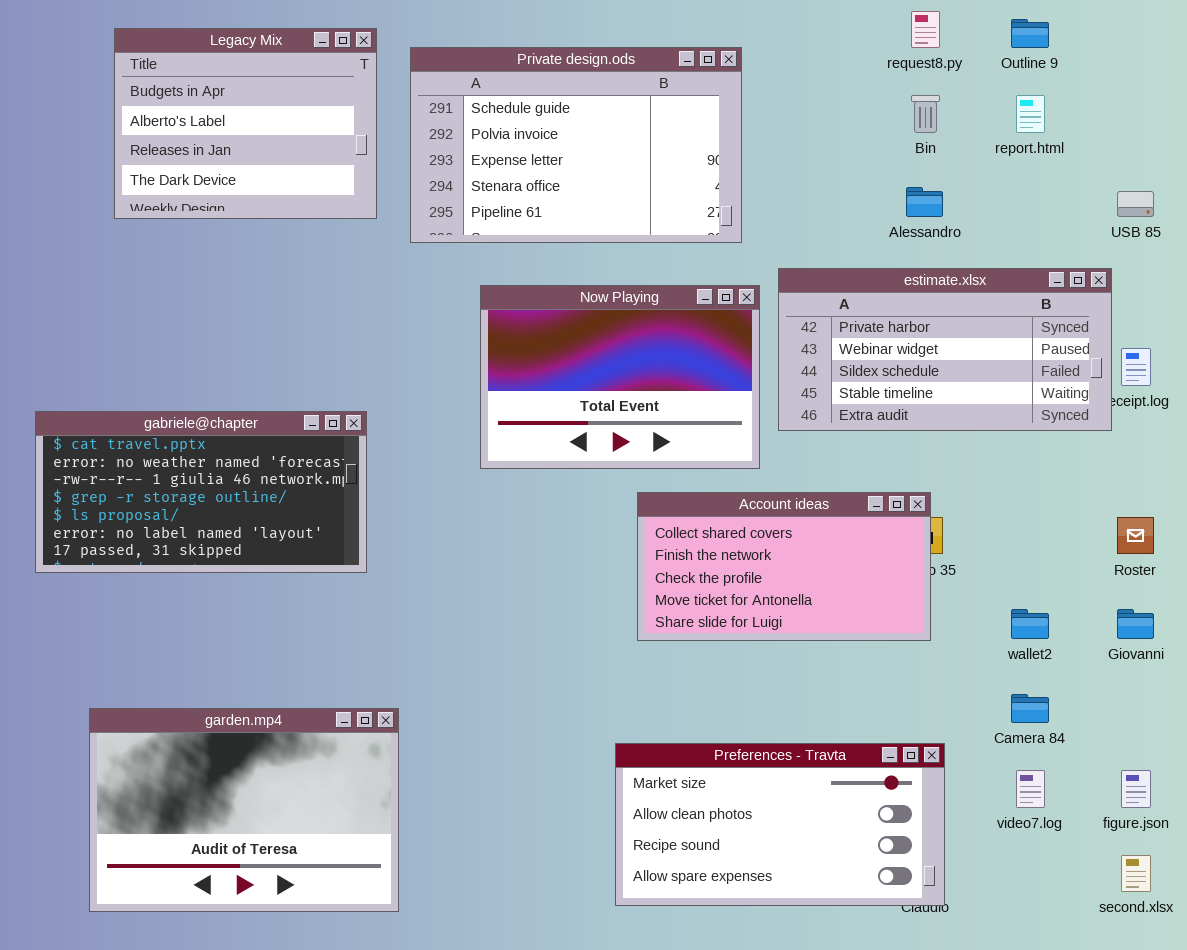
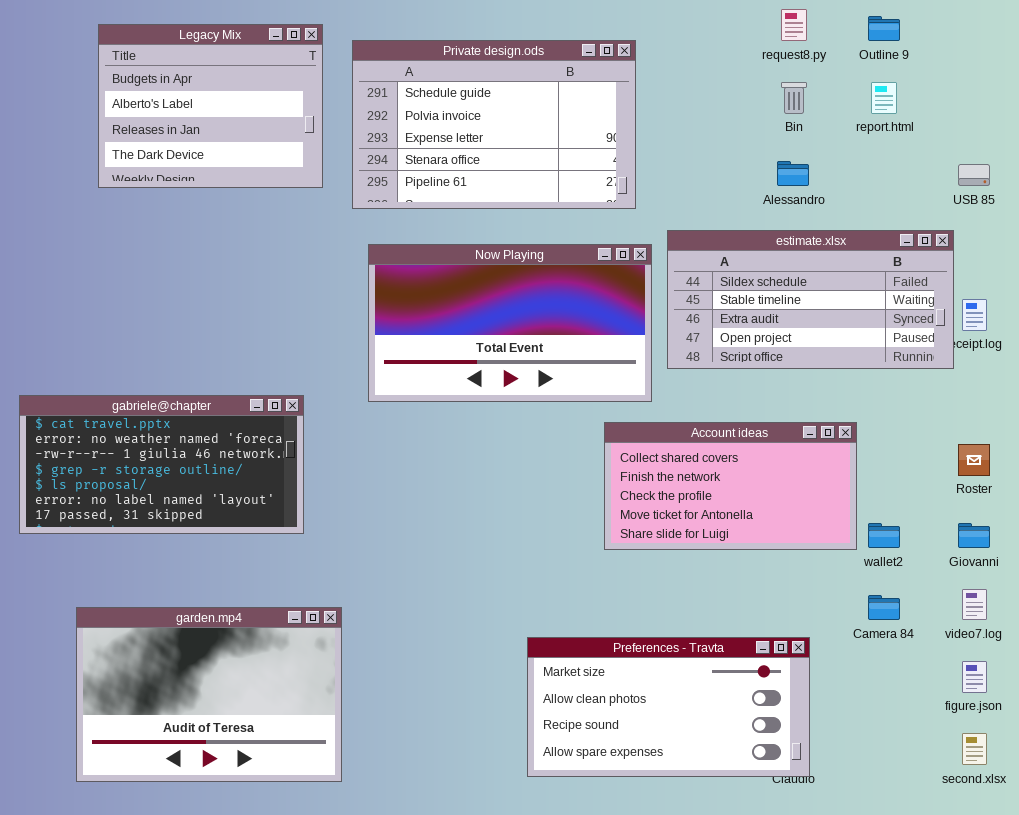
estimate.xlsx: [778,268,1112,431] -> [667,230,954,369], scrolled down 2 rows
Now Playing: [480,285,760,469] -> [368,244,652,402], resized
gabriele@chapter: [35,411,367,573] -> [19,395,304,534], moved
Account ideas: [637,492,931,641] -> [604,422,857,550], moved
video7.log: [1016,770,1045,808] -> [962,589,987,620], moved

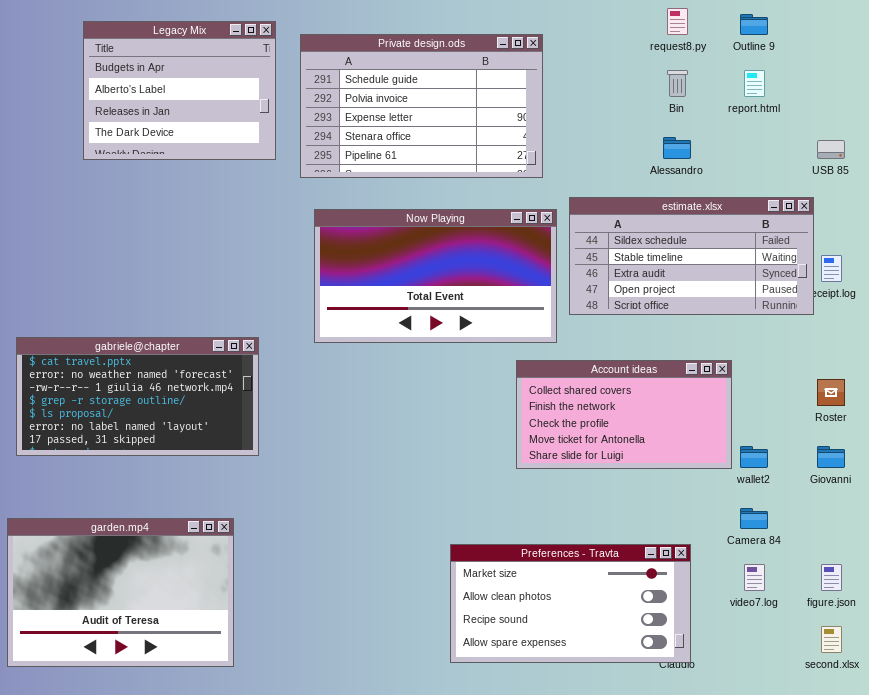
video7.log: [962,589,987,620] -> [744,564,765,591], moved
garden.mp4: [76,607,342,782] -> [7,518,234,667], moved

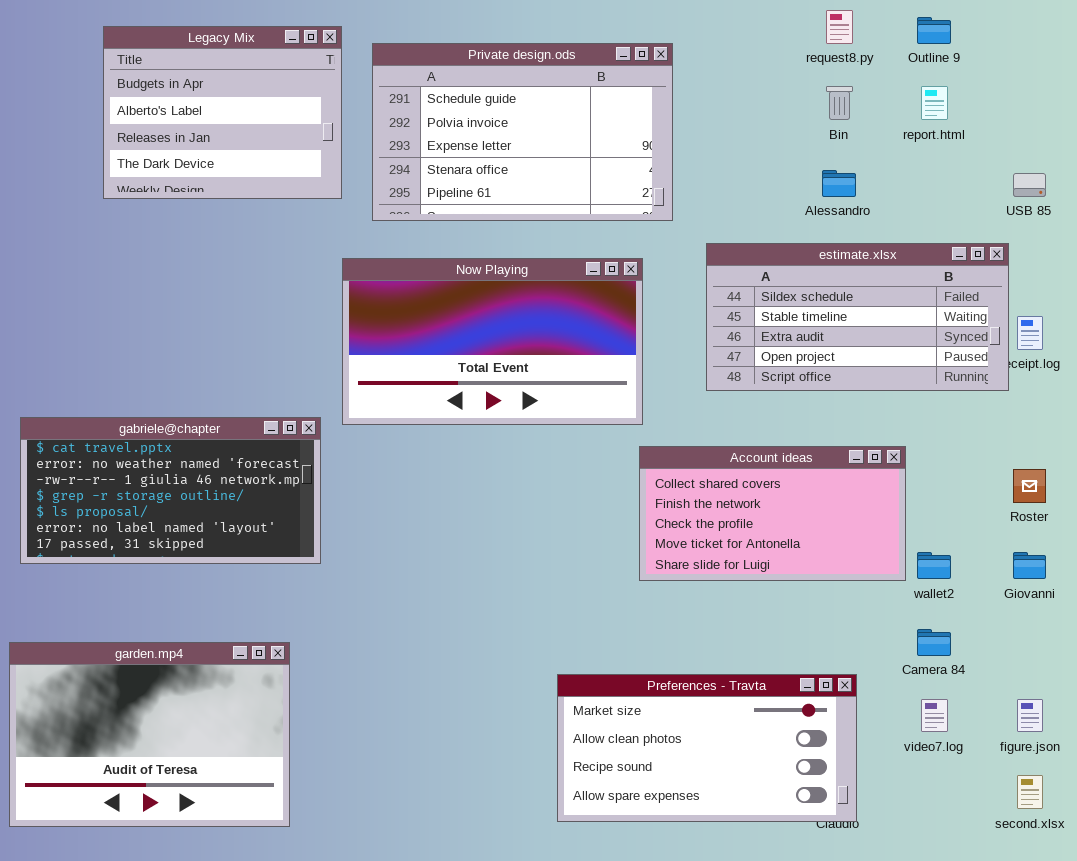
Now Playing: [314,209,557,343] -> [342,258,643,425], moved

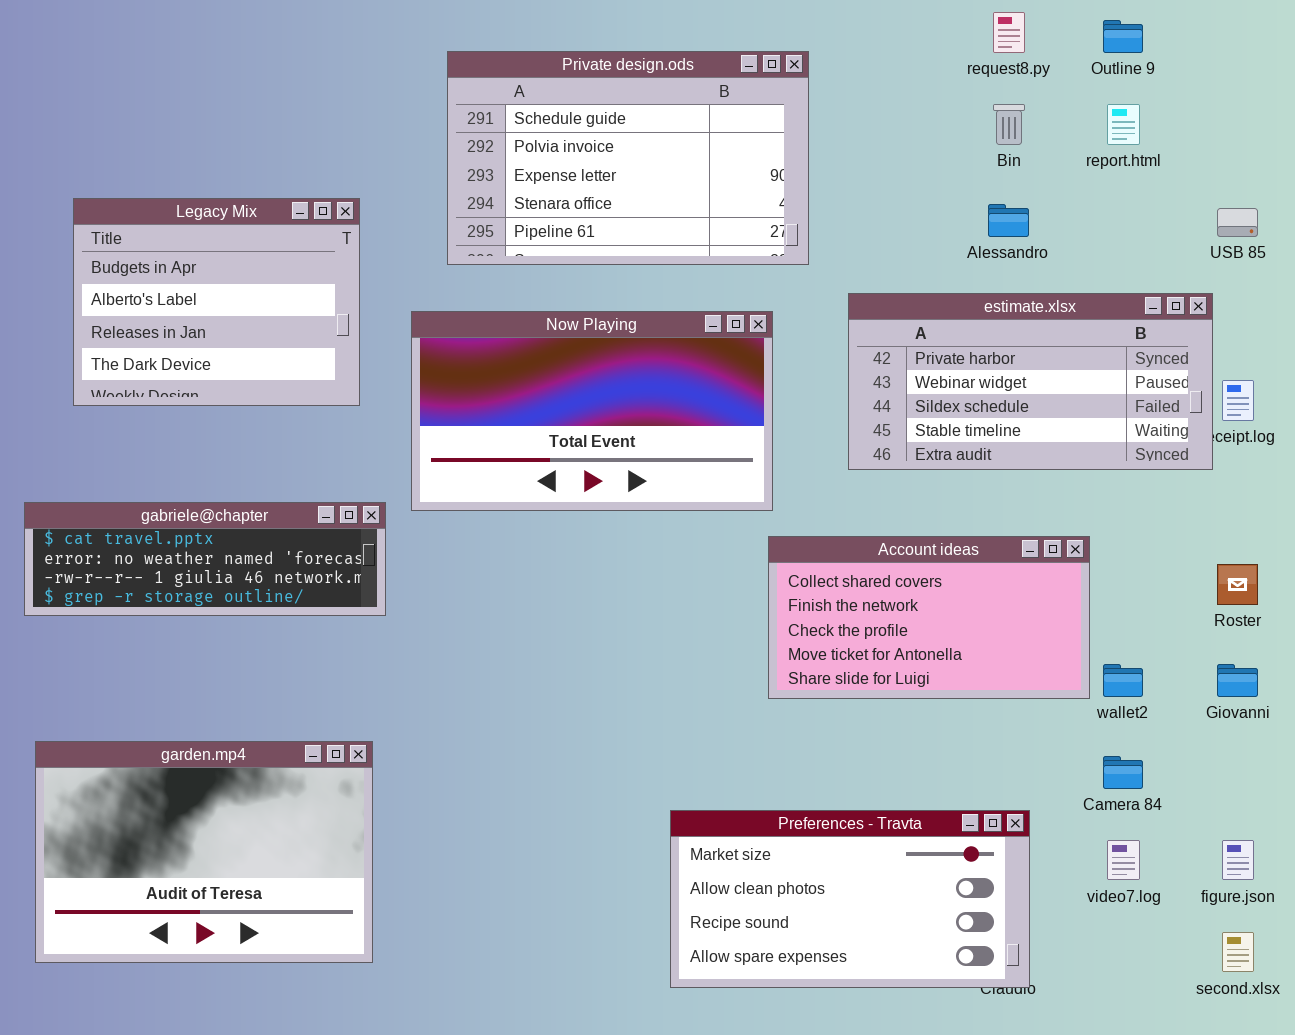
Legacy Mix: [103,26,342,199] -> [73,198,360,406], moved
estimate.xlsx: [706,243,1009,391] -> [848,293,1213,470], scrolled up 2 rows
gabriele@chapter: [20,417,321,564] -> [24,502,386,616], resized
garden.mp4: [9,642,290,827] -> [35,741,373,963], moved

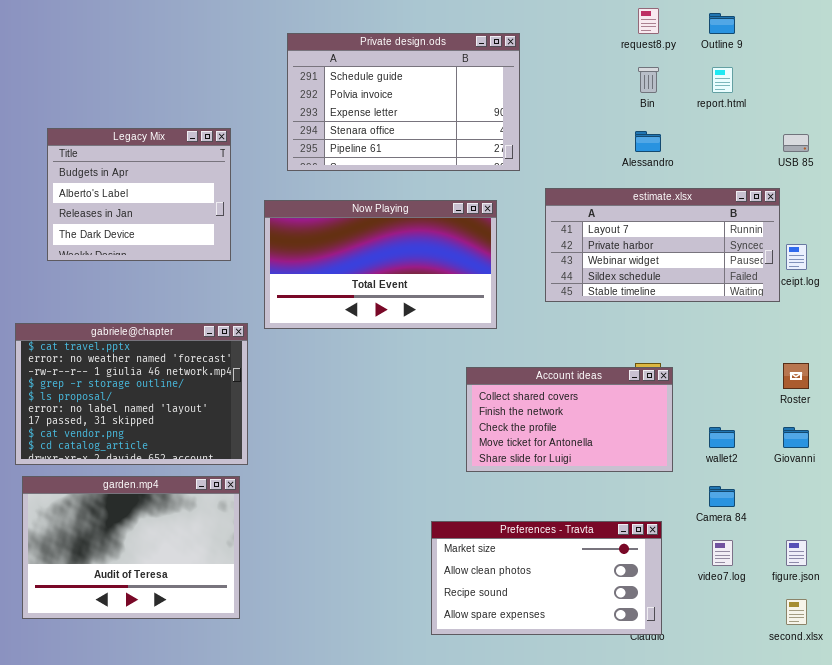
estimate.xlsx: [848,293,1213,470] -> [545,188,780,302], scrolled up 1 row
gabriele@chapter: [24,502,386,616] -> [15,323,248,465], resized
Account ideas: [768,536,1090,699] -> [466,367,673,472], moved

